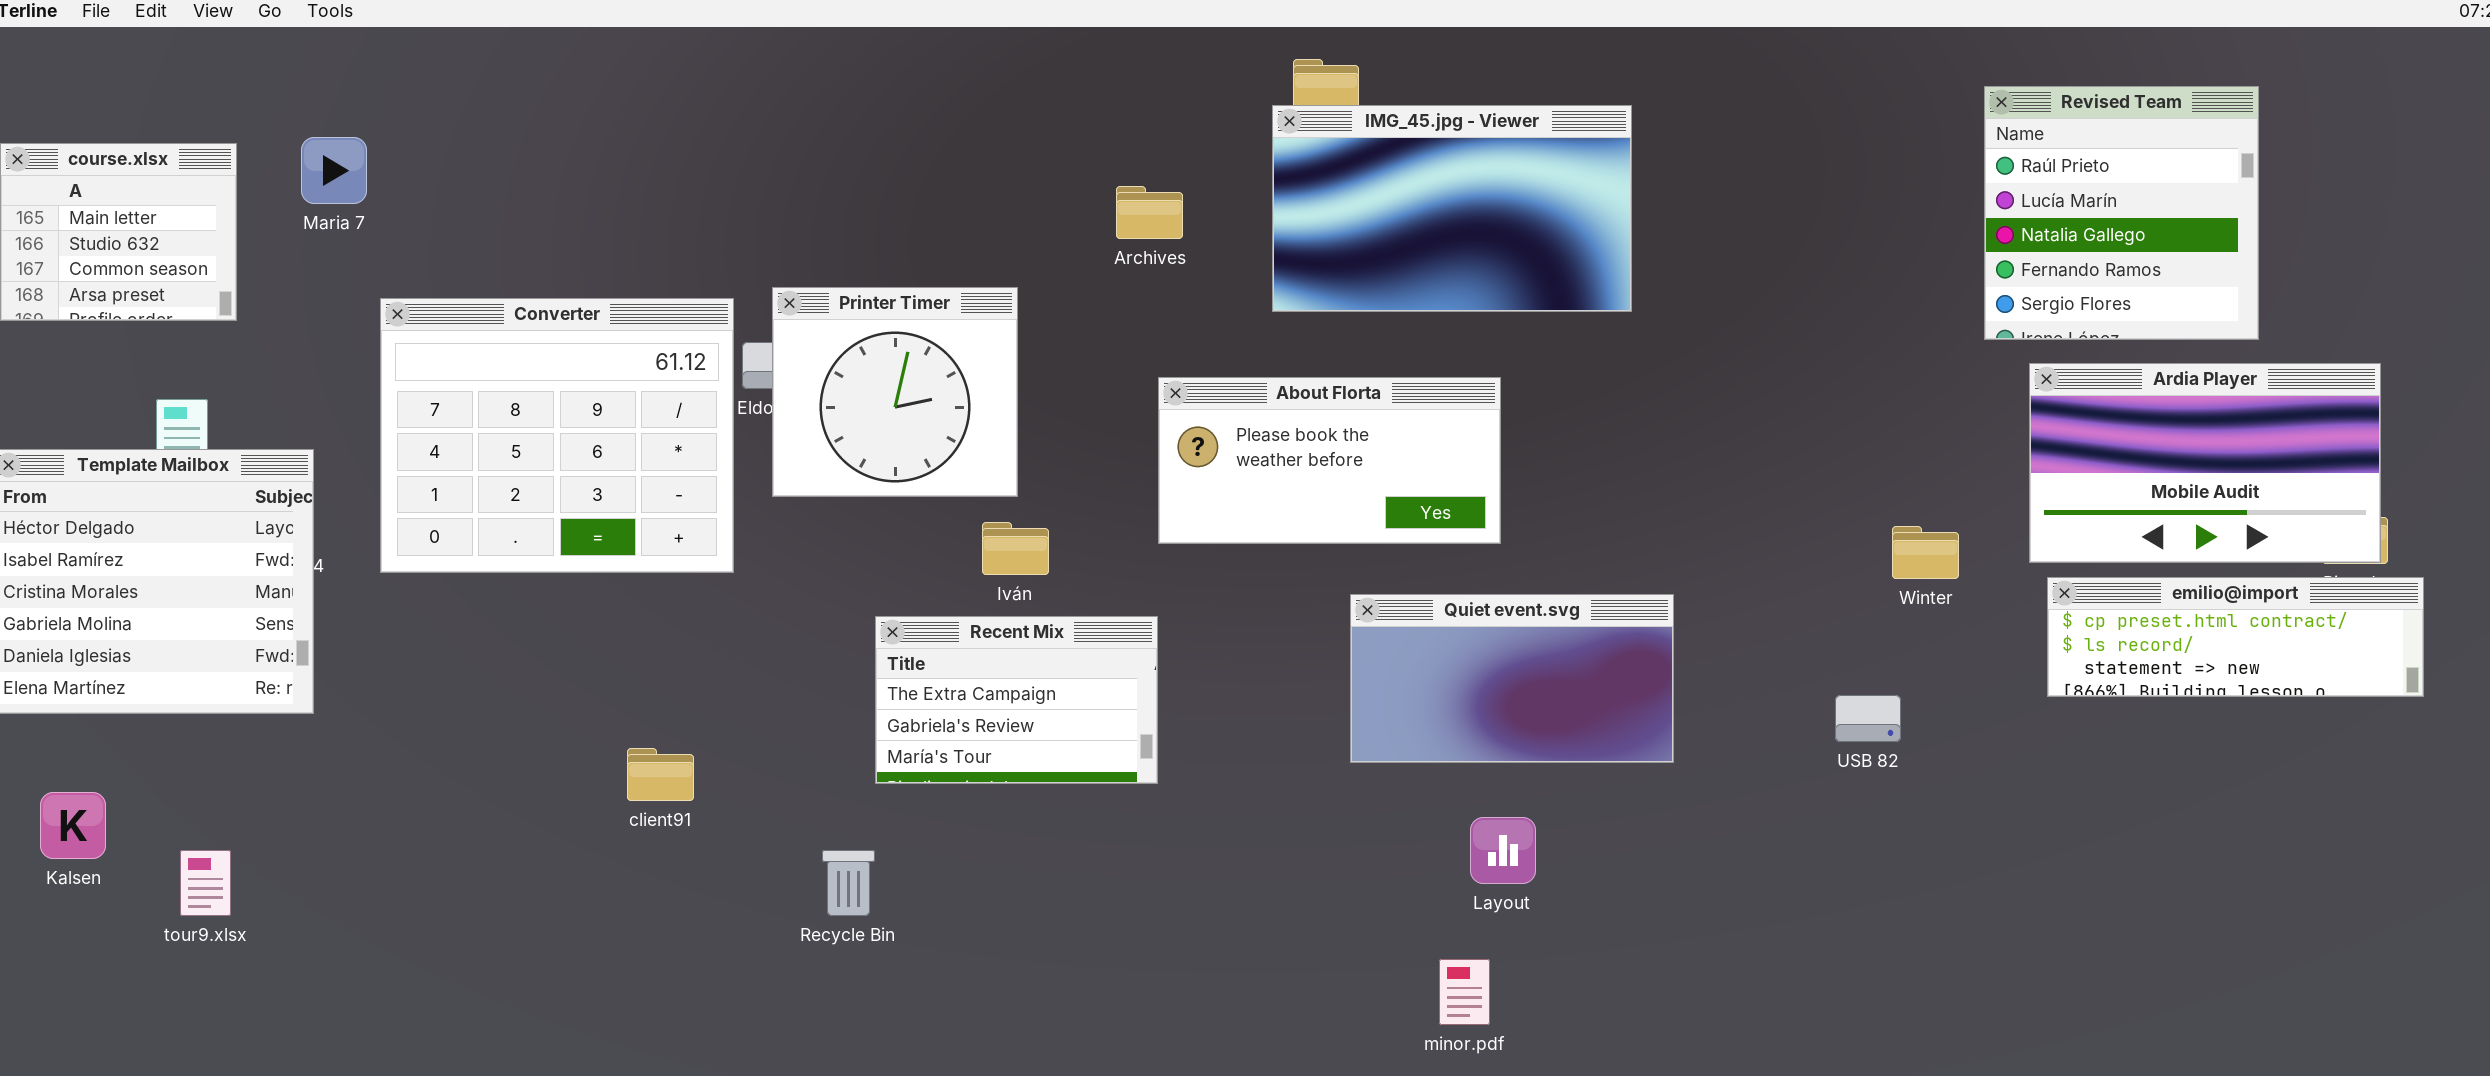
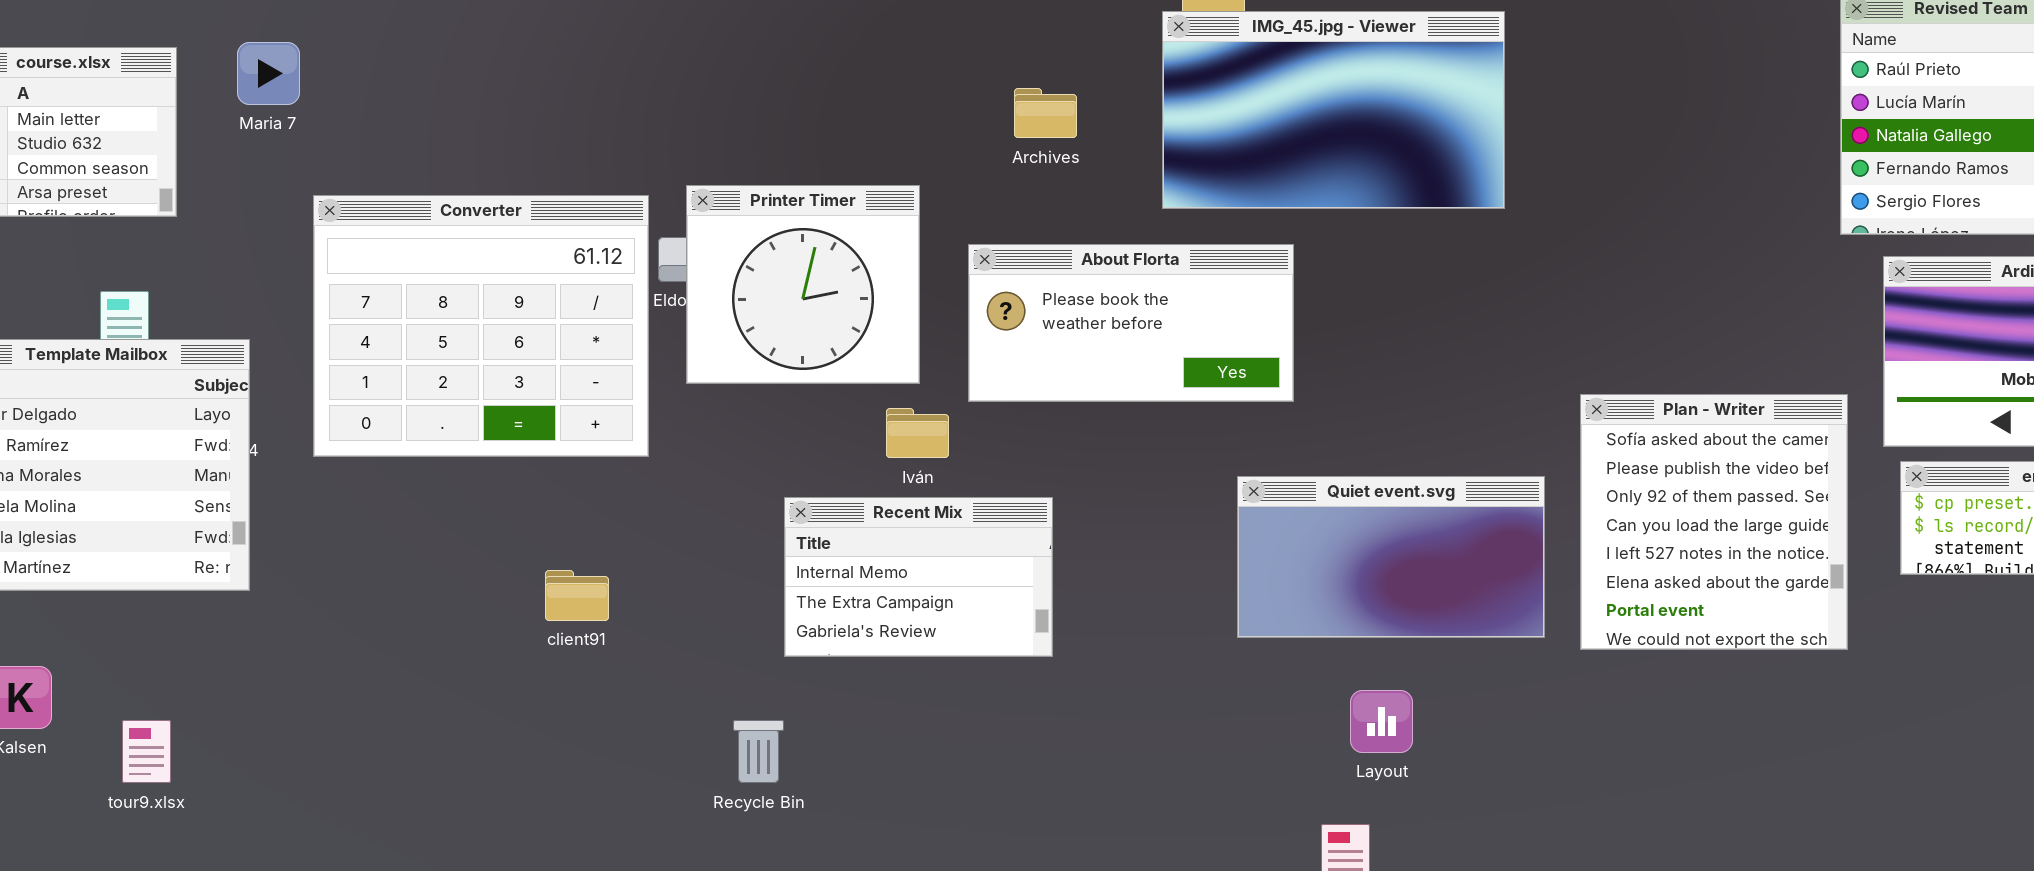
About Florta: [1158,377,1501,544] -> [968,244,1294,402], moved
Plan - Writer: none -> [1580,394,1848,650], opened
Recent Mix: [875,616,1158,784] -> [784,497,1053,657], scrolled up 1 row
client91: [627,748,694,801] -> [545,570,609,621], moved

